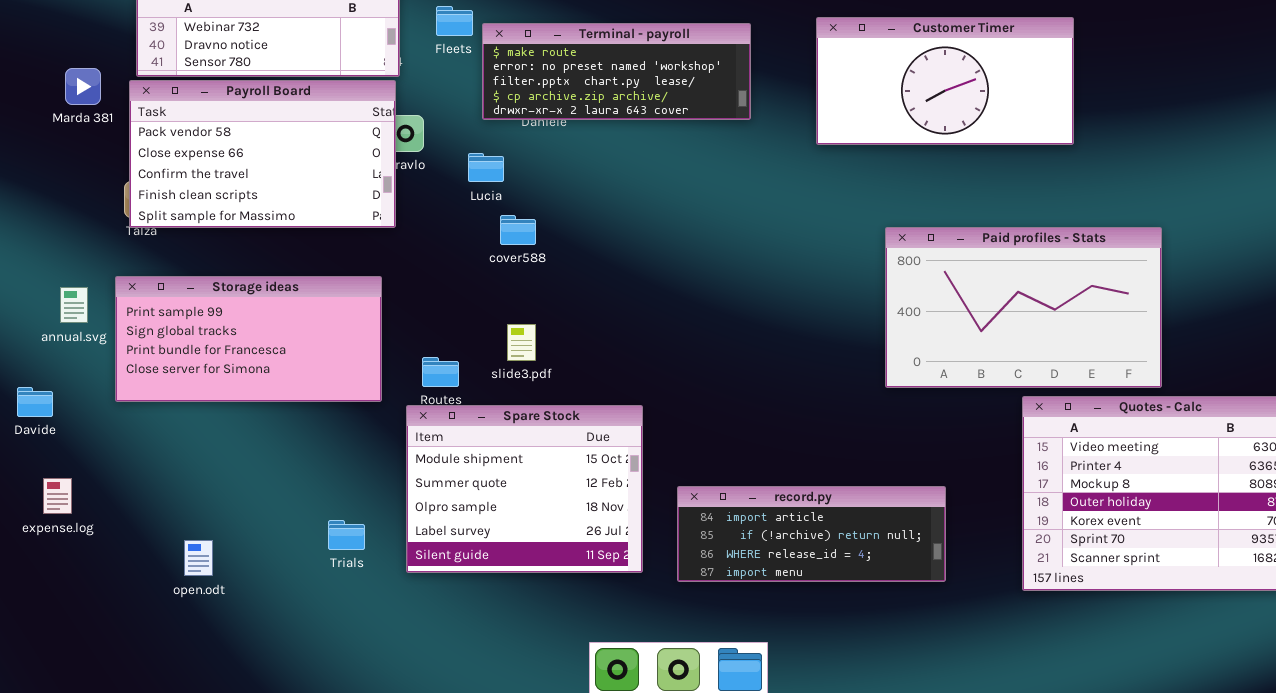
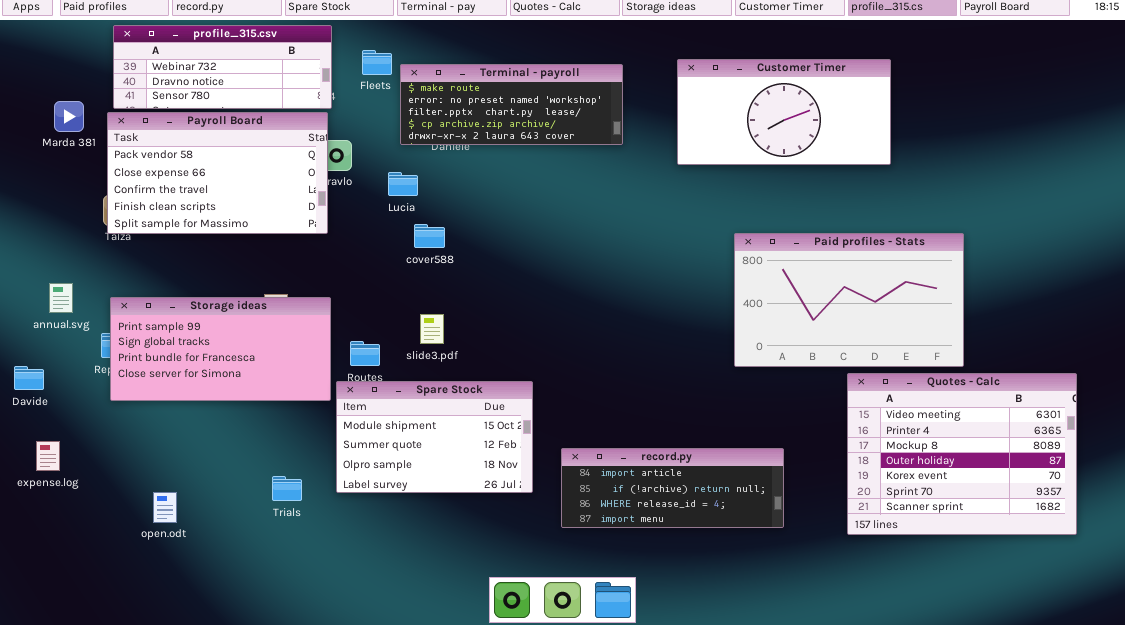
Storage ideas: [115,276,382,402] -> [110,297,331,401], moved
Spare Stock: [406,405,643,573] -> [336,381,533,493], resized

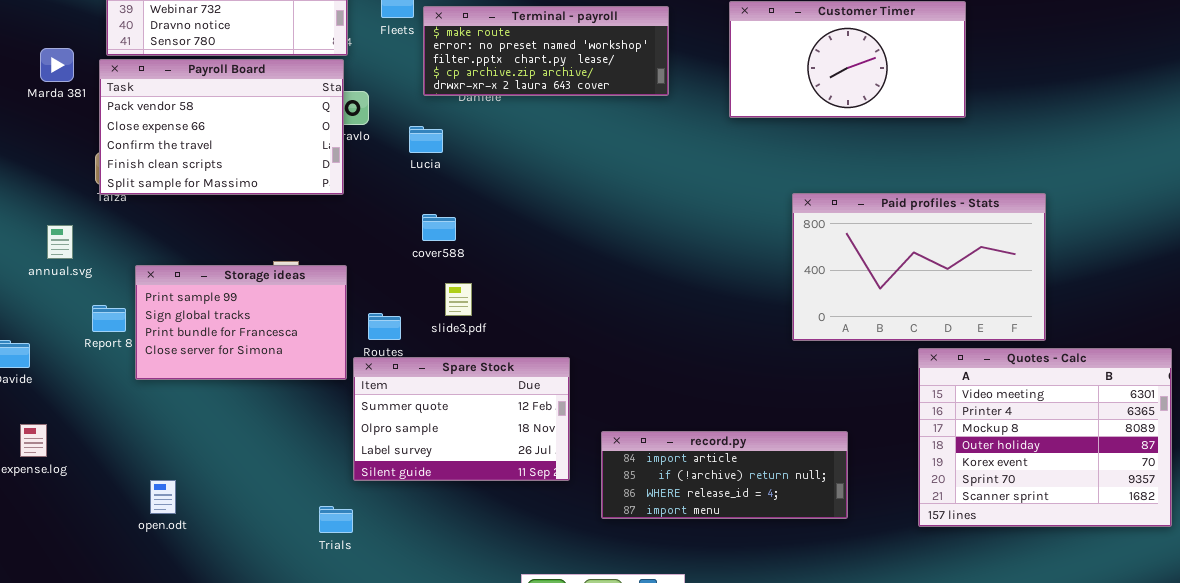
cover588: [414,224,445,248] -> [422,214,456,241], moved
annual.svg: [49,283,73,313] -> [47,225,73,259], moved
Storage ideas: [110,297,331,401] -> [135,265,347,380], resized
Spare Stock: [336,381,533,493] -> [353,357,570,481], scrolled down 1 row
Trials: [272,476,302,501] -> [319,506,353,533], moved

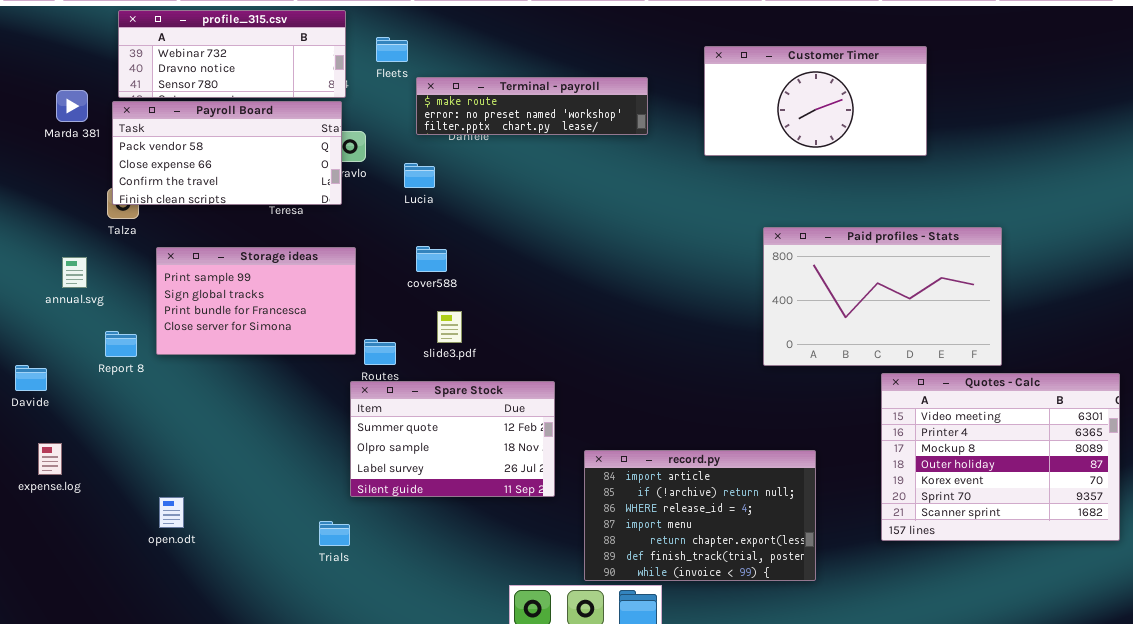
Terminal - payroll: [423,6,669,96] -> [416,77,648,135], resized
Payroll Board: [99,59,344,195] -> [112,101,342,205], resized
Storage ideas: [135,265,347,380] -> [156,247,356,355], moved
record.py: [601,431,848,519] -> [584,450,816,581], resized

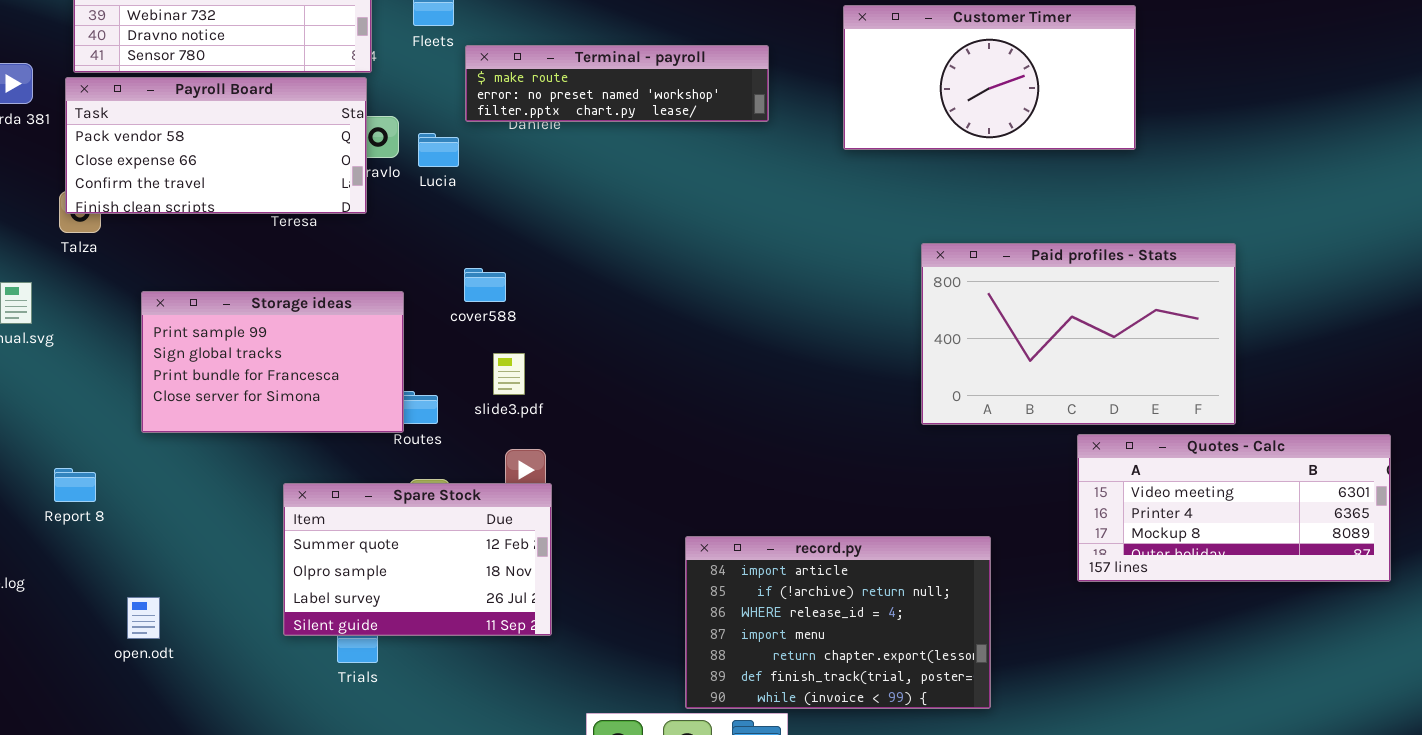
Lucia: [404,163,435,188] -> [418,133,459,167], moved
Storage ideas: [156,247,356,355] -> [141,291,404,433], moved
Report 8: [105,331,137,357] -> [54,468,96,502], moved
Quotes - Calc: [881,373,1120,541] -> [1077,434,1391,582], resized
Spare Stock: [350,381,555,497] -> [283,483,552,636], moved

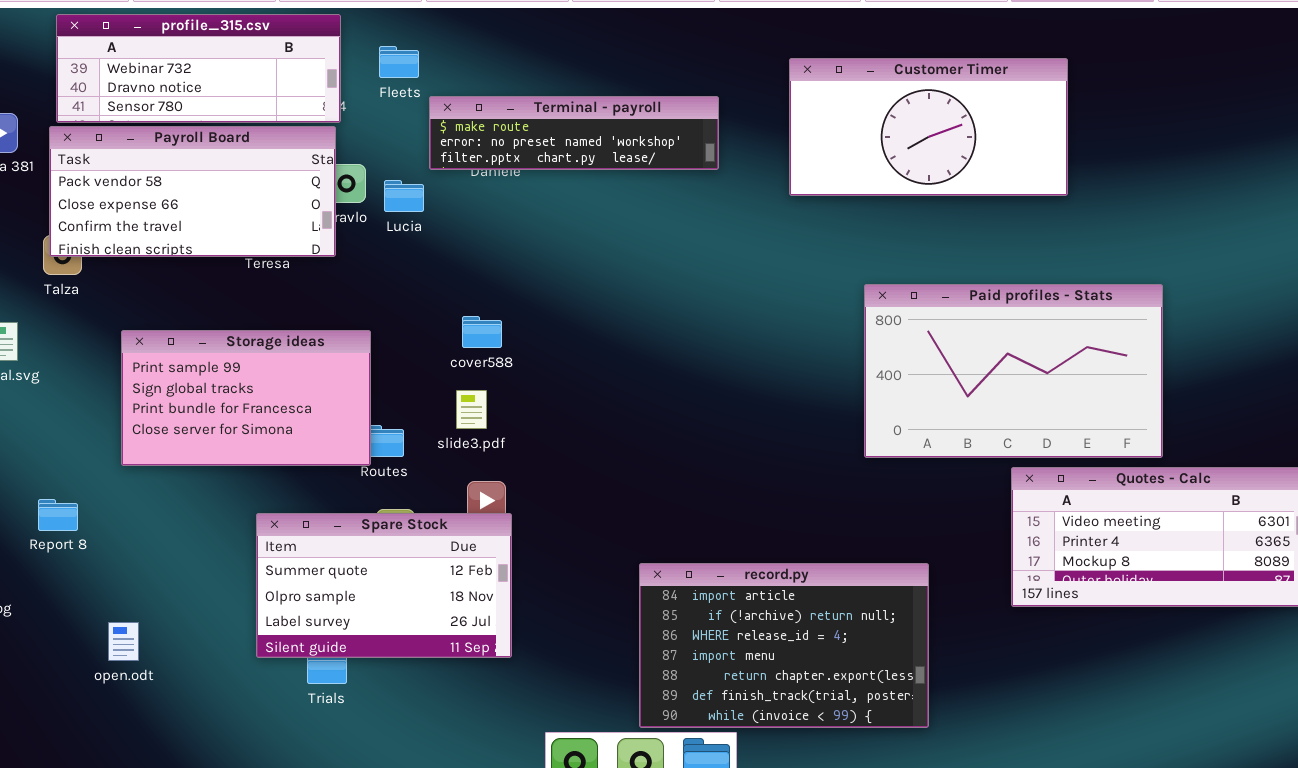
cover588: [464,268,506,302] -> [462,316,502,348], moved

